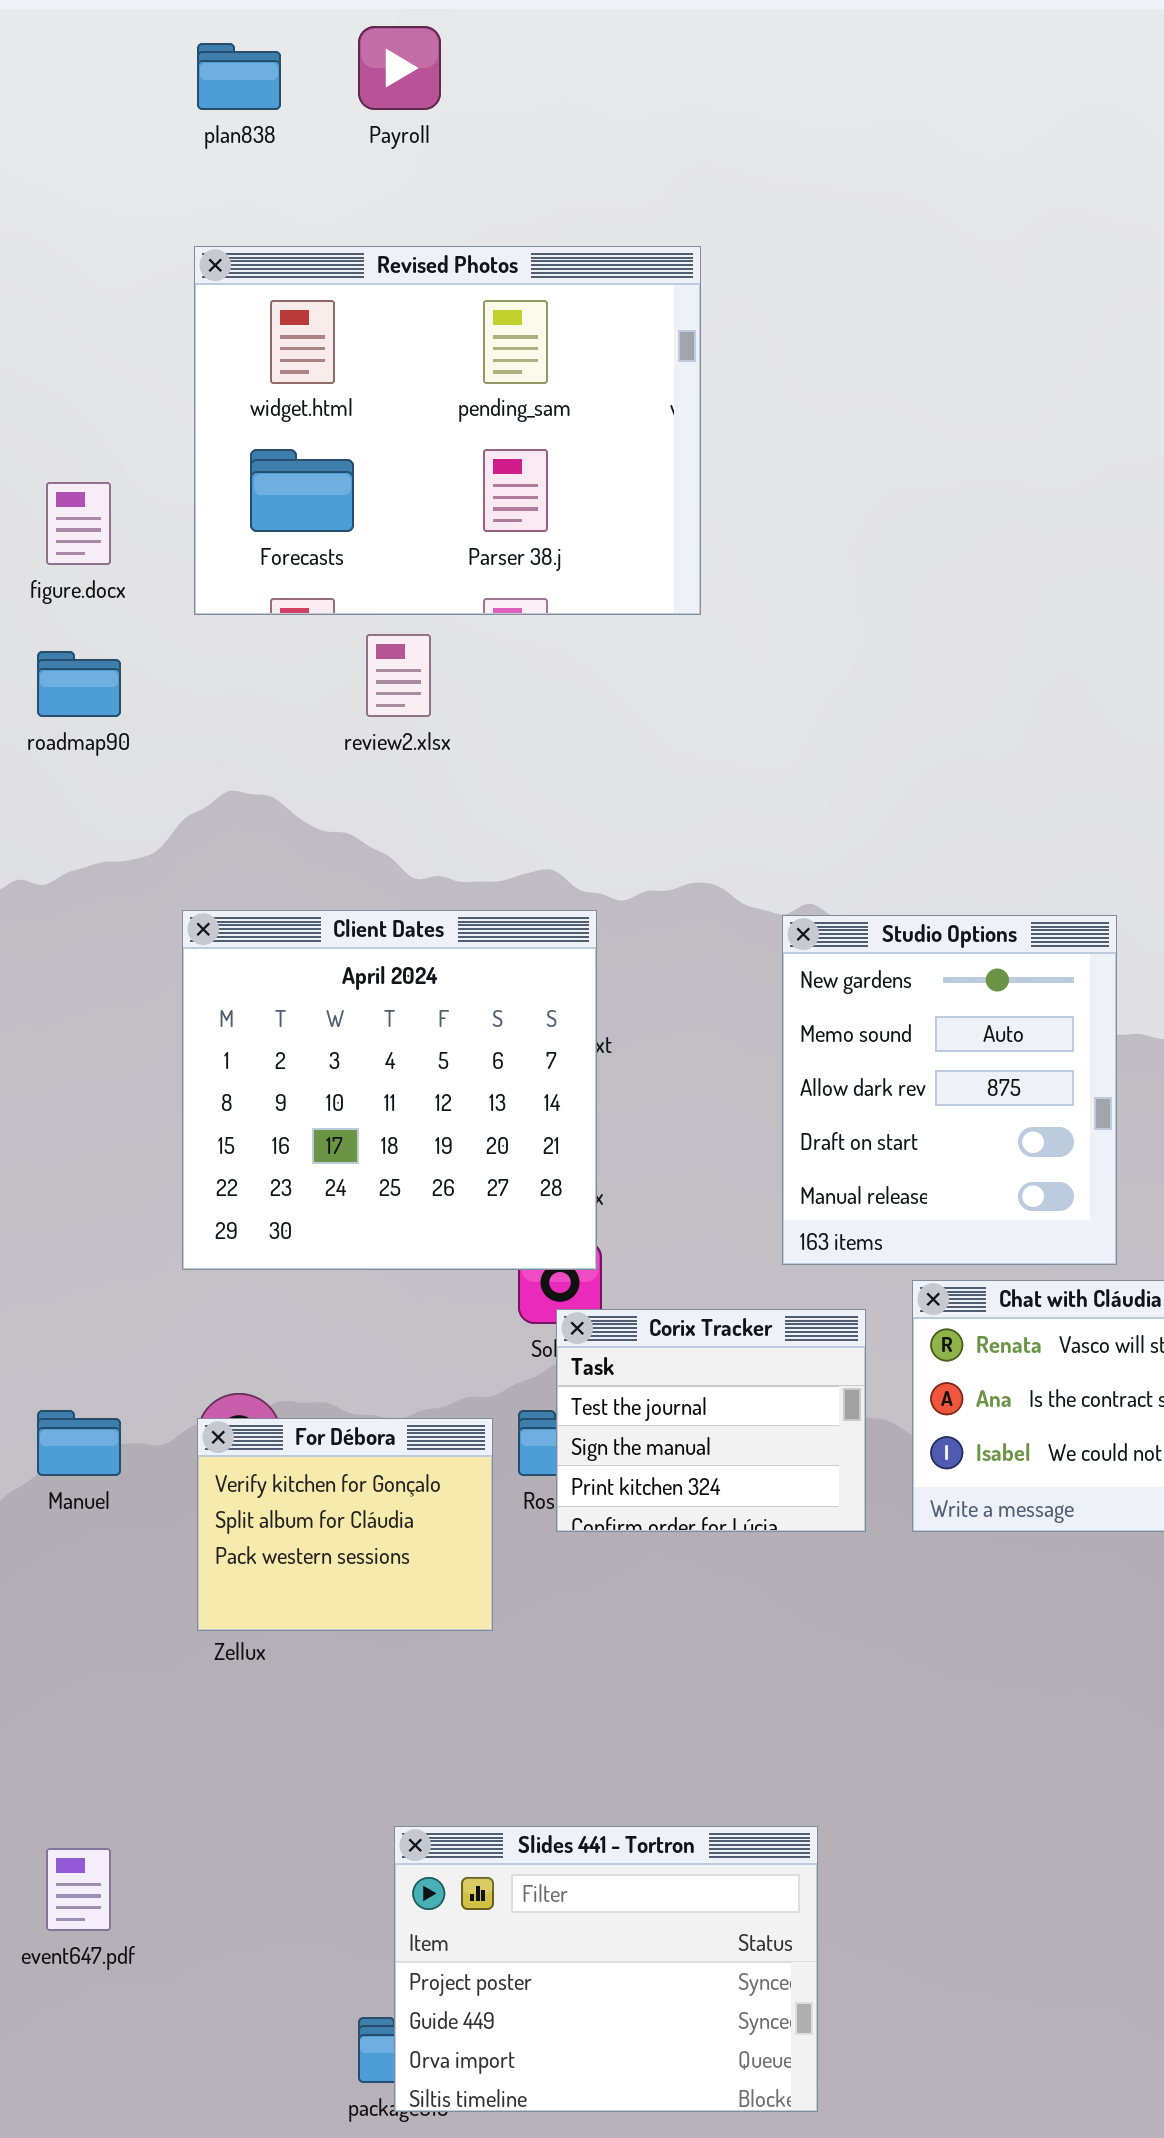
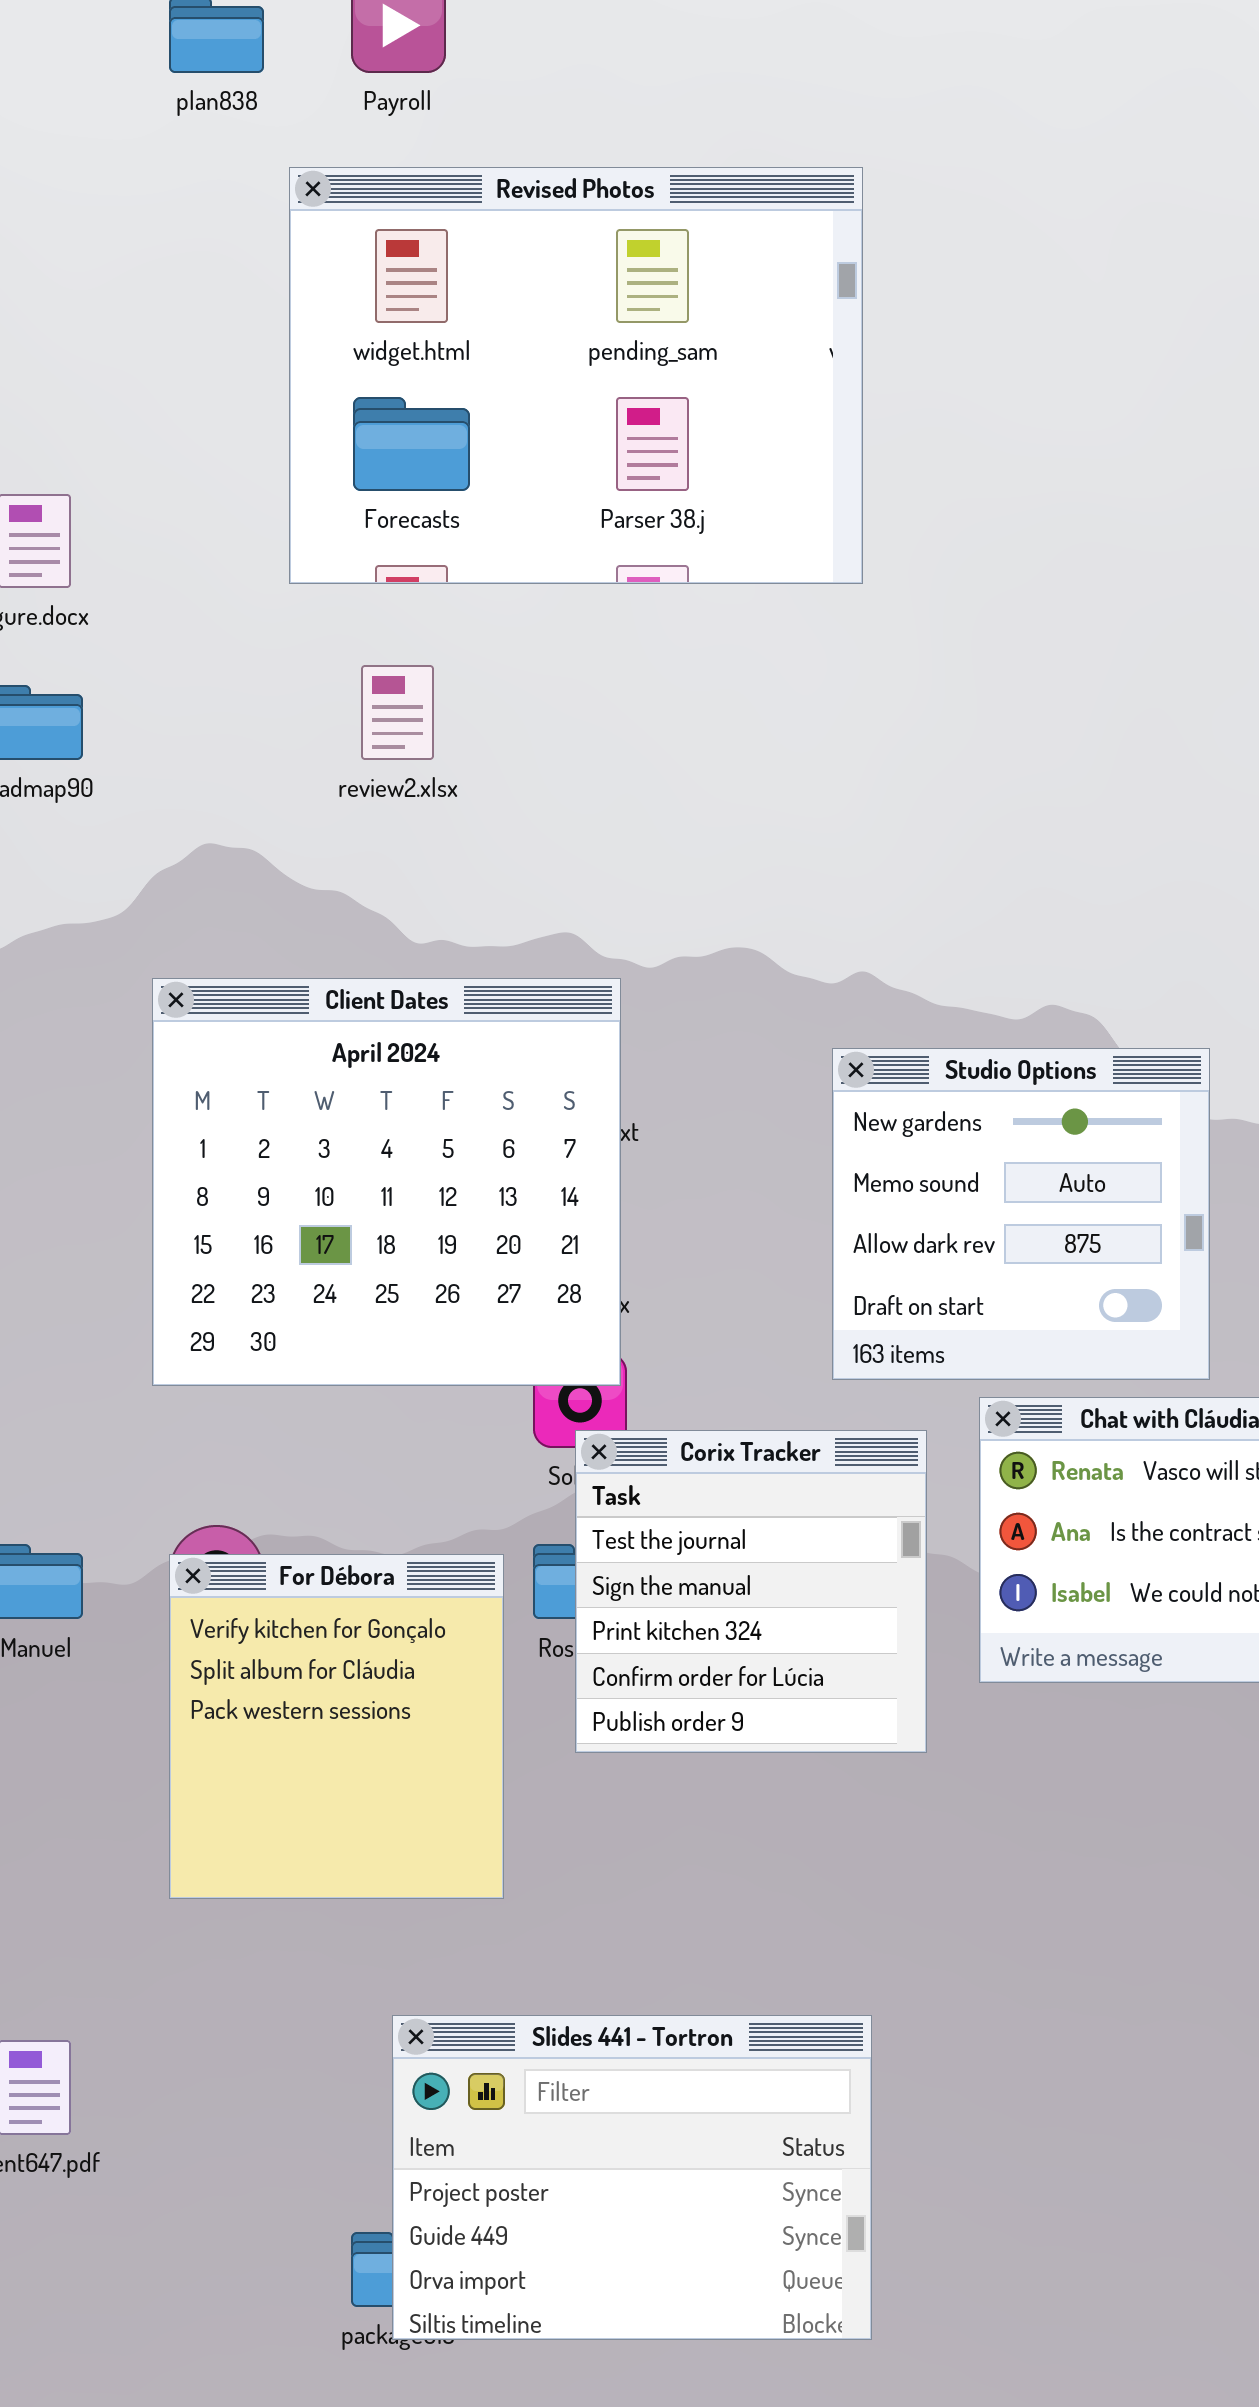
Revised Photos: [194,246,701,615] -> [289,167,863,584], moved
Studio Options: [782,915,1117,1265] -> [832,1048,1210,1380], resized
Corix Tracker: [556,1309,866,1532] -> [575,1430,927,1753], resized
For Débora: [197,1418,493,1631] -> [169,1554,504,1899], resized

